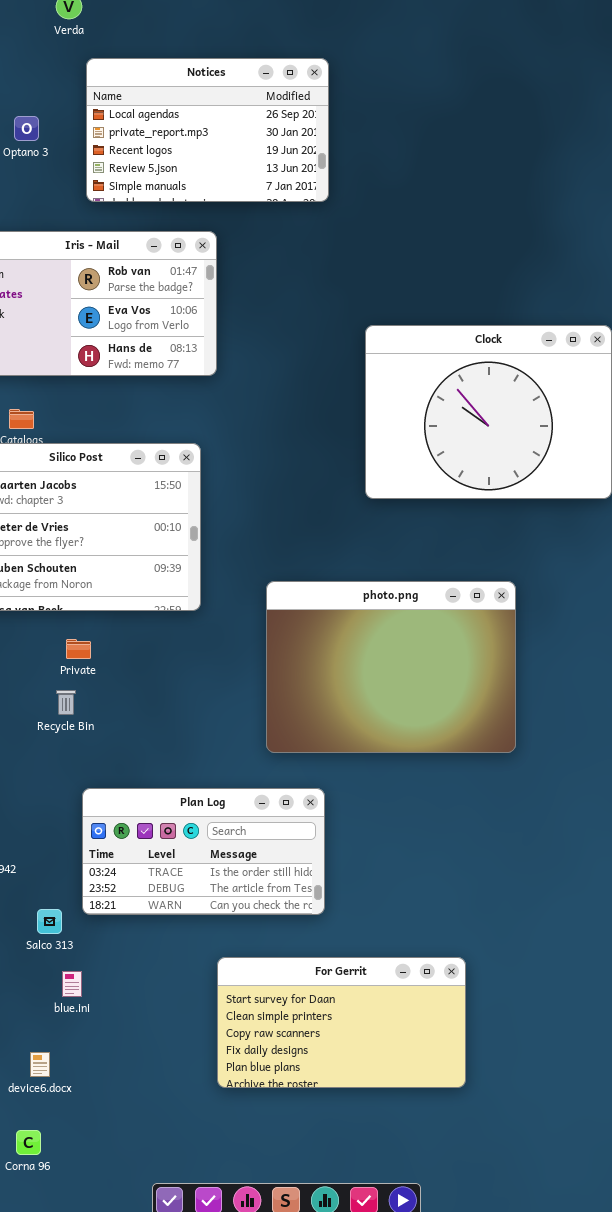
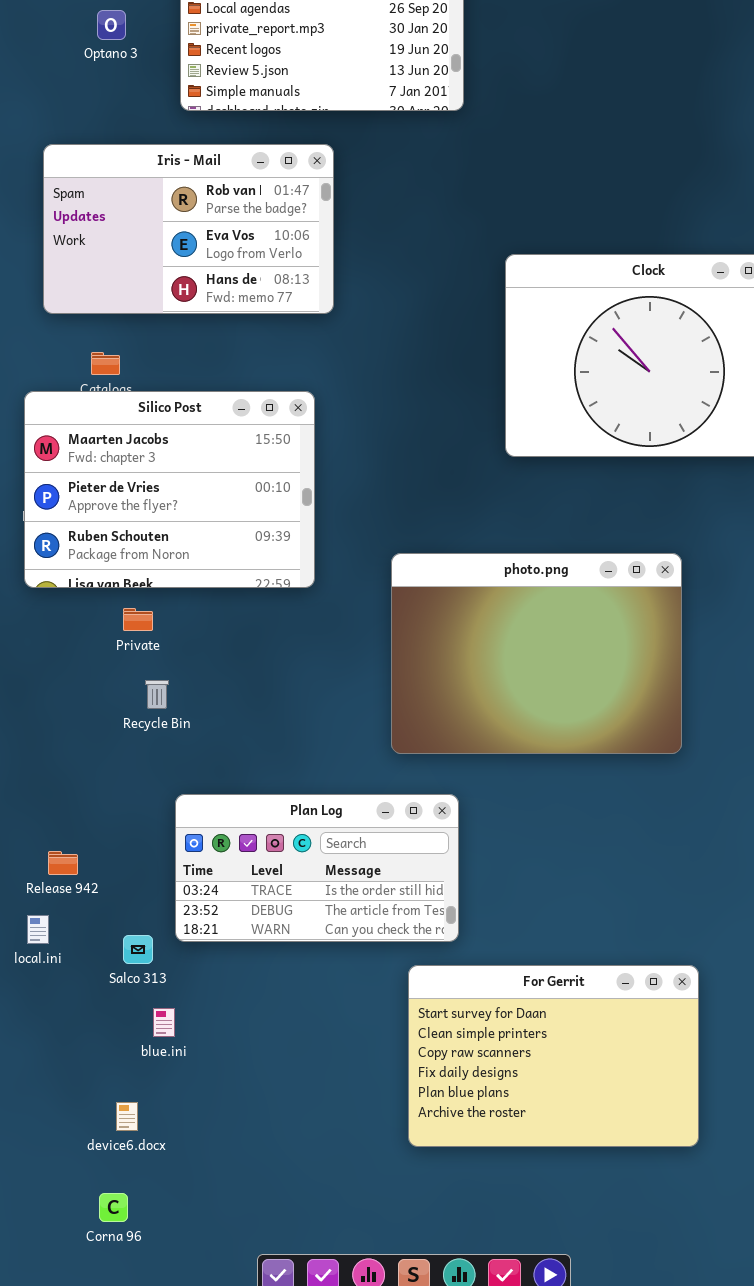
Private: [66,639,91,659] -> [123,608,153,631], moved
For Gerrit: [217,957,466,1088] -> [408,965,699,1147], moved, resized

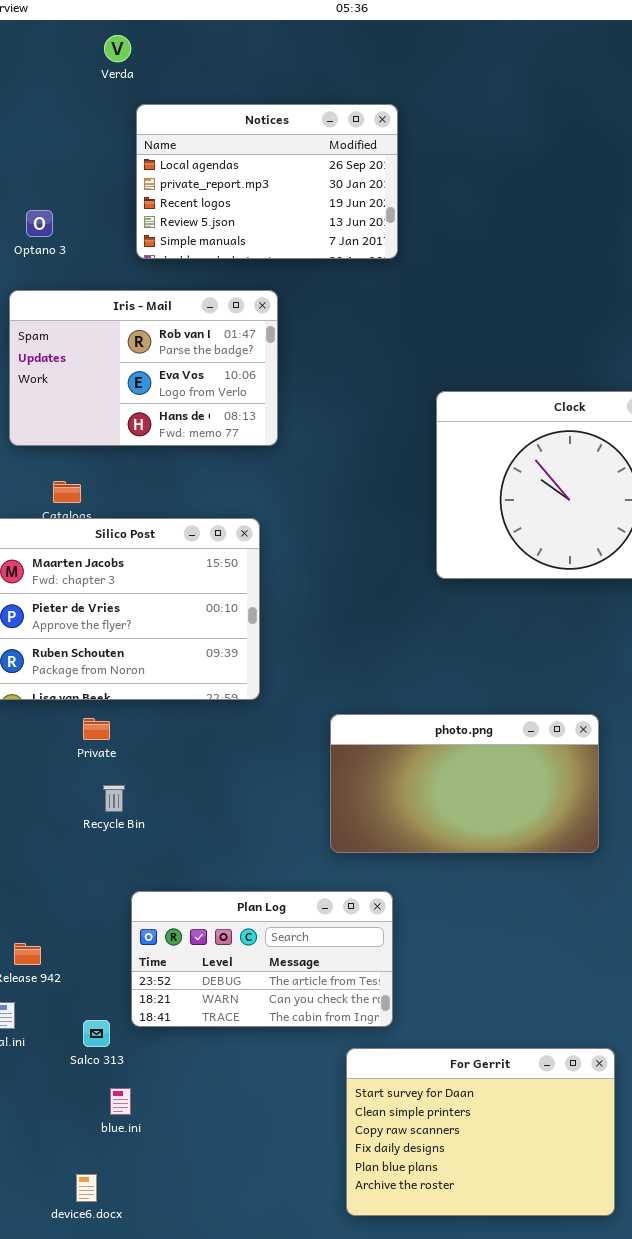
Optano 3: [97,10,126,40] -> [26,210,53,237], moved
photo.png: [391,553,682,754] -> [330,714,599,853], resized
Plan Log: [175,794,459,942] -> [131,891,393,1027], scrolled down 1 row

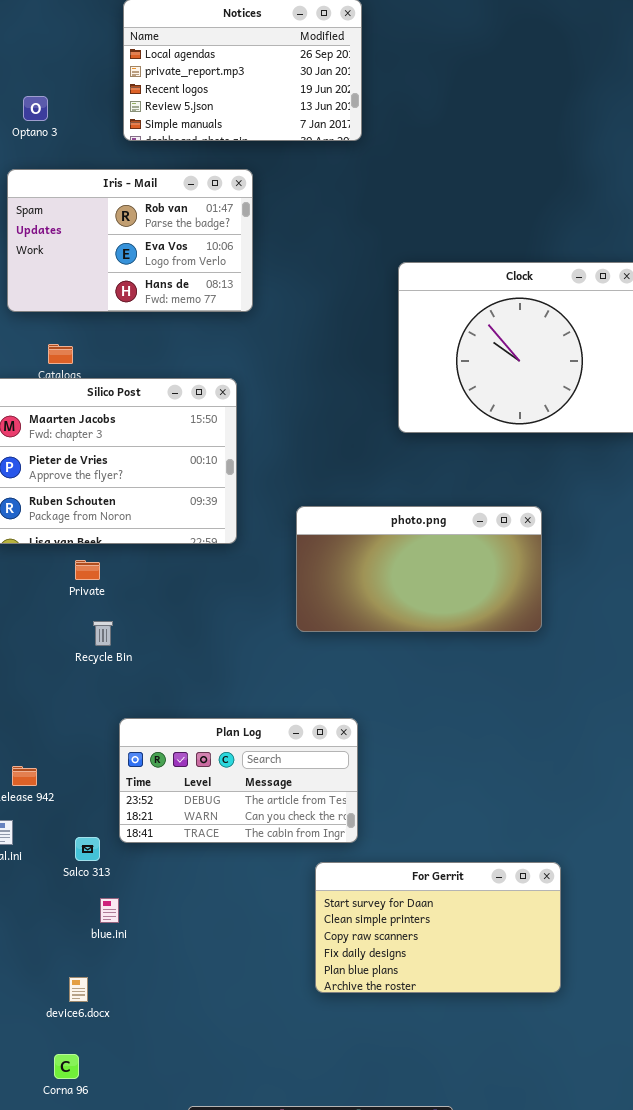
photo.png: [330,714,599,853] -> [296,506,542,632], moved
For Gerrit: [346,1048,615,1216] -> [315,862,561,993], resized

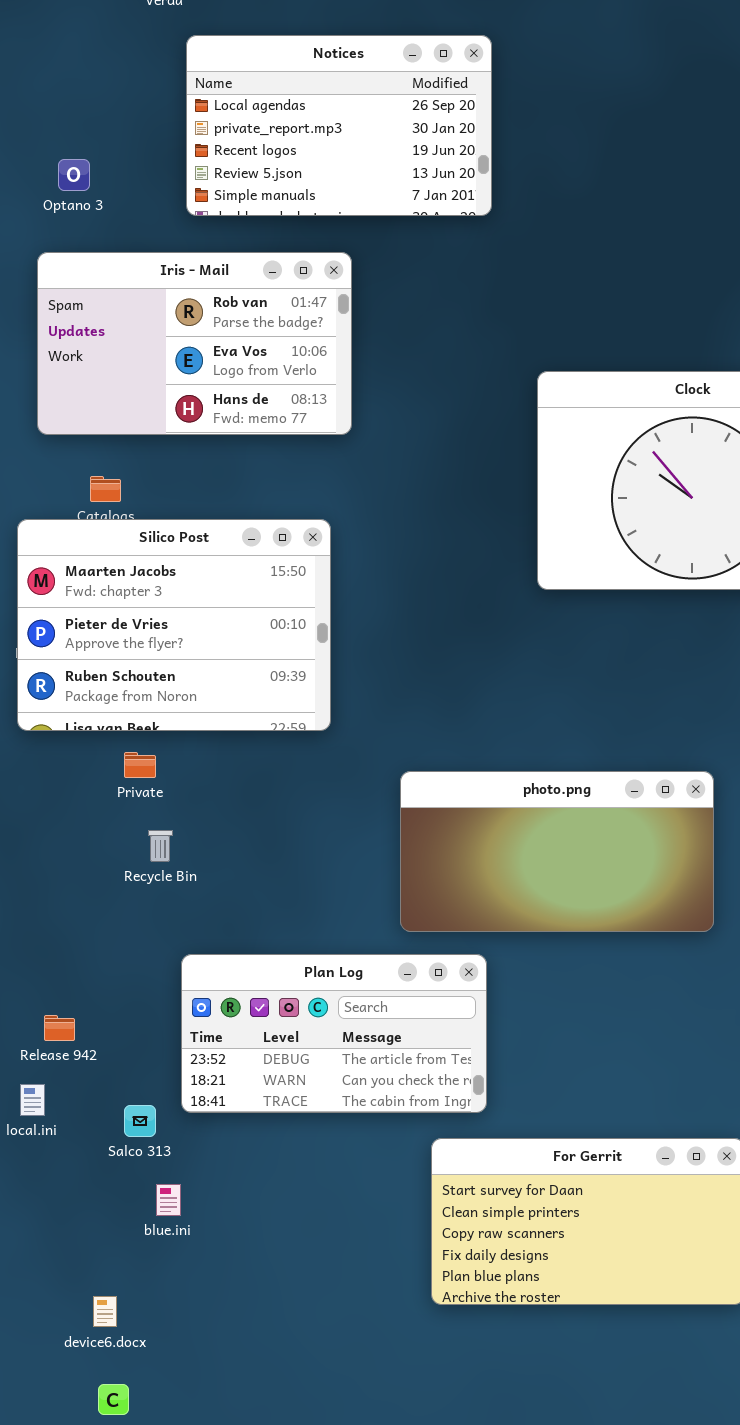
photo.png: [296,506,542,632] -> [400,771,714,932], moved
device6.docx: [69,977,88,1002] -> [93,1296,117,1327], moved

